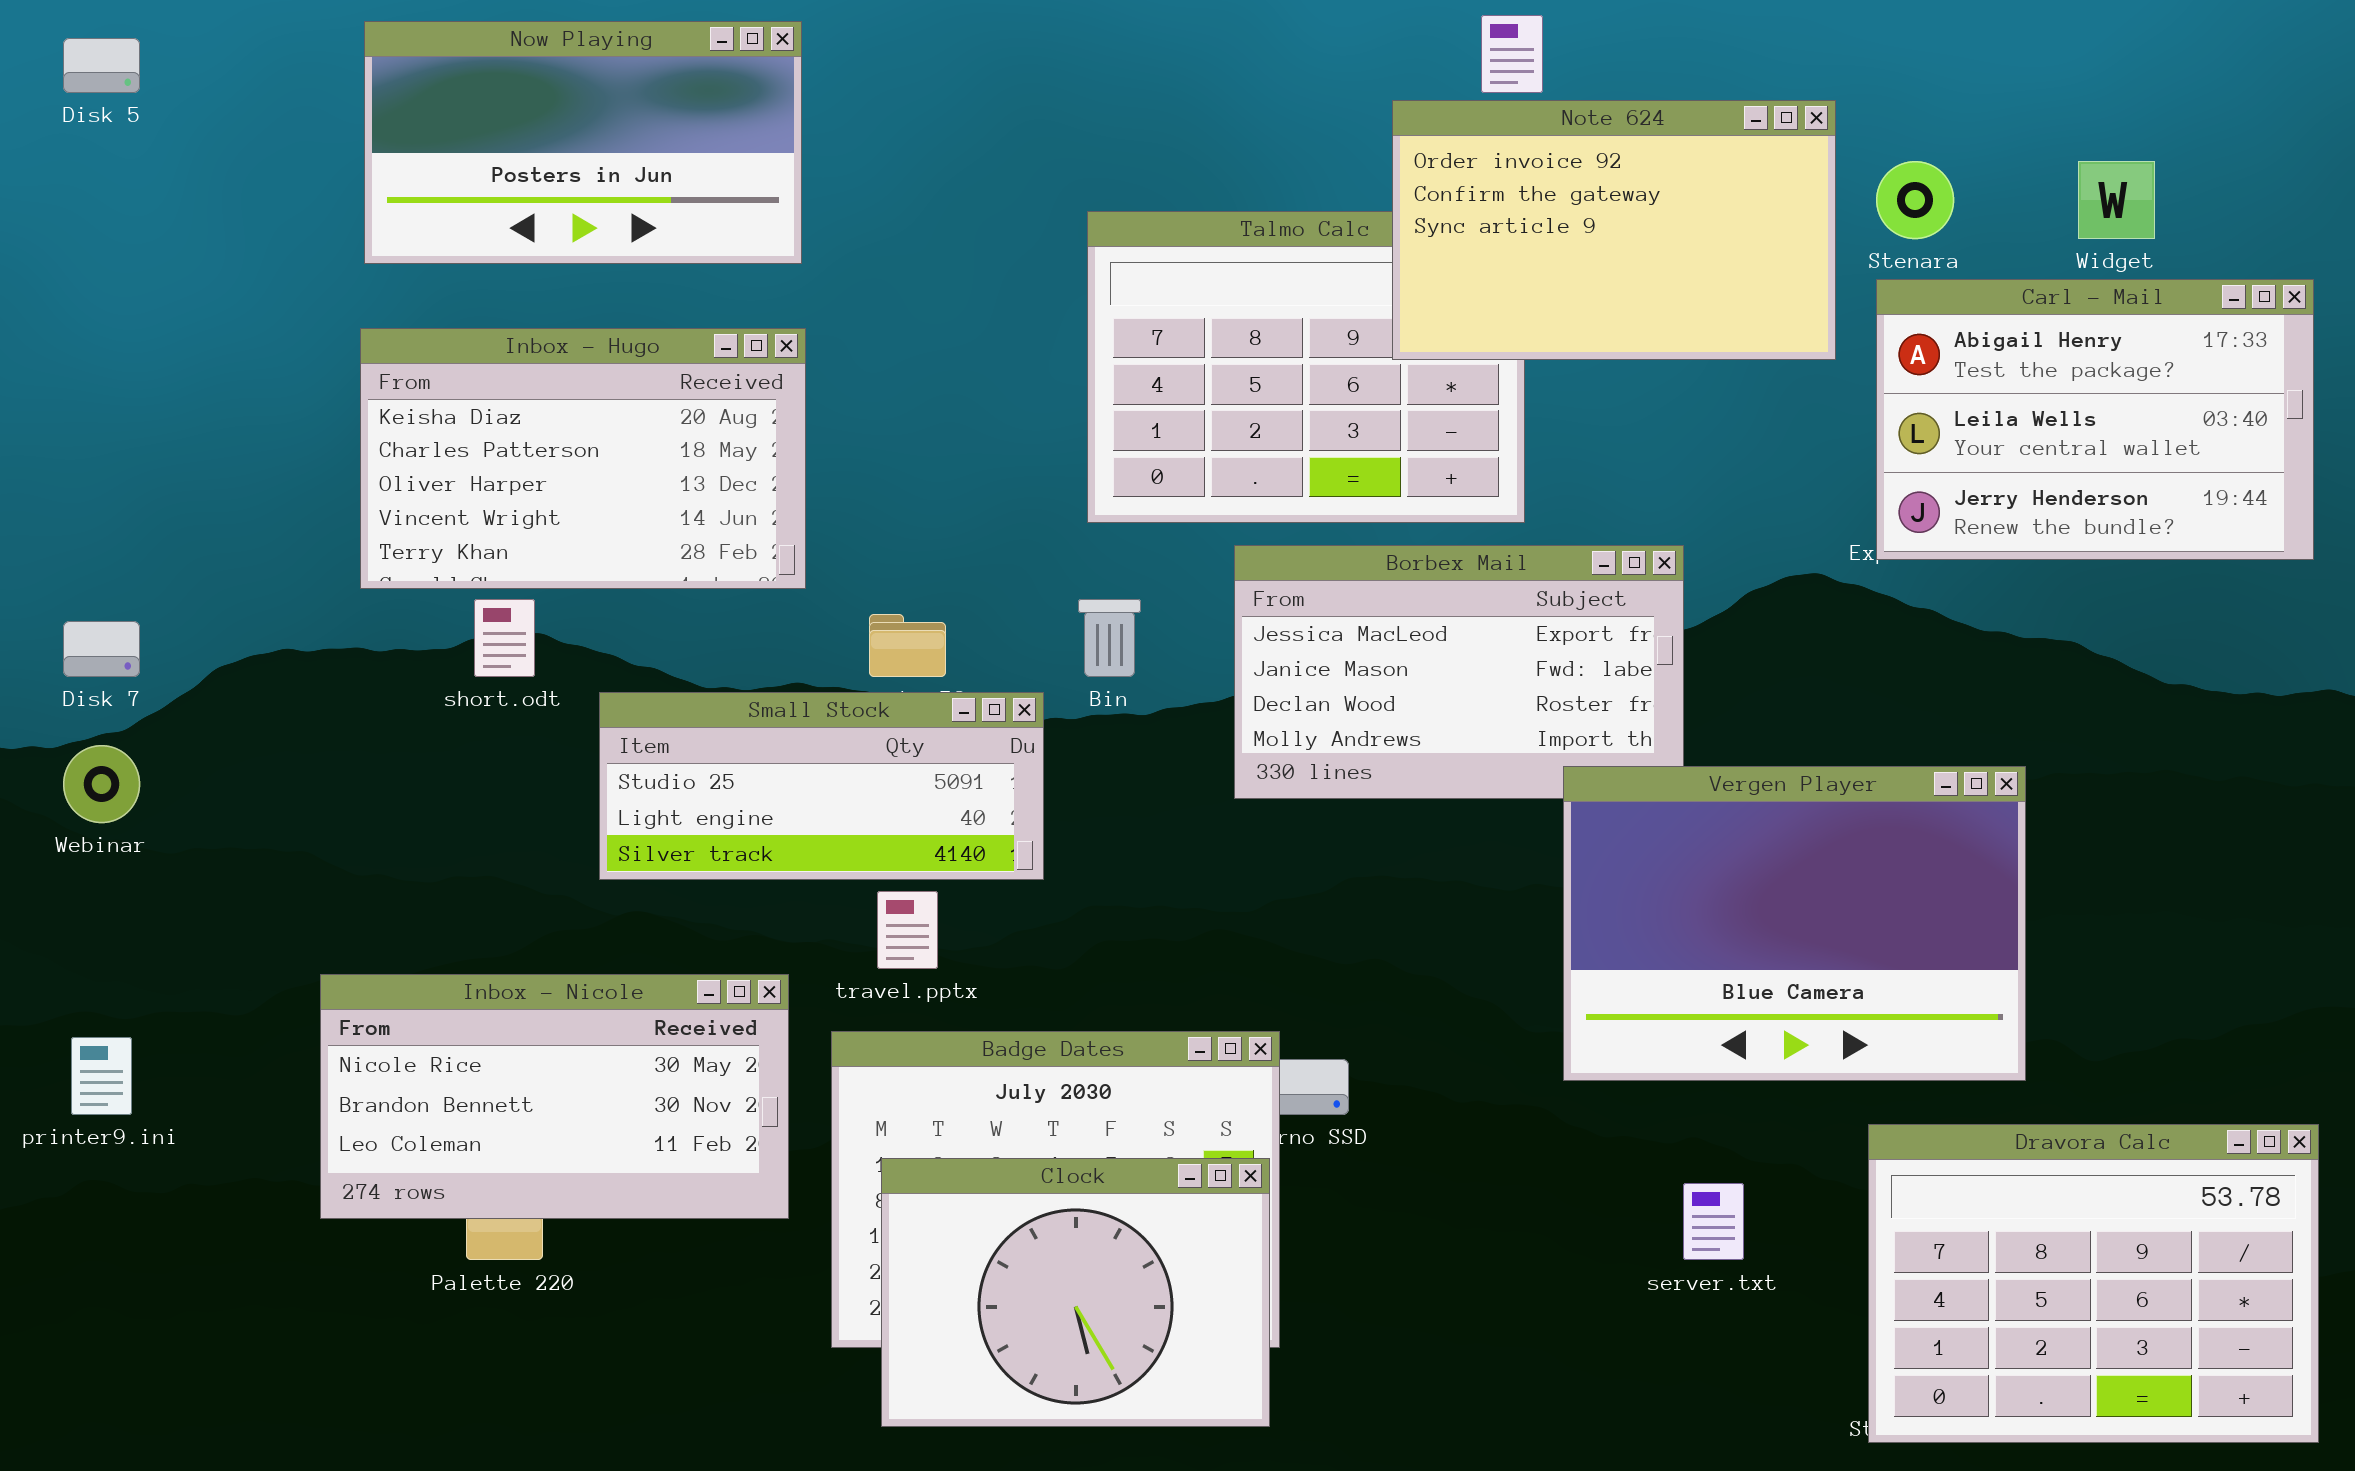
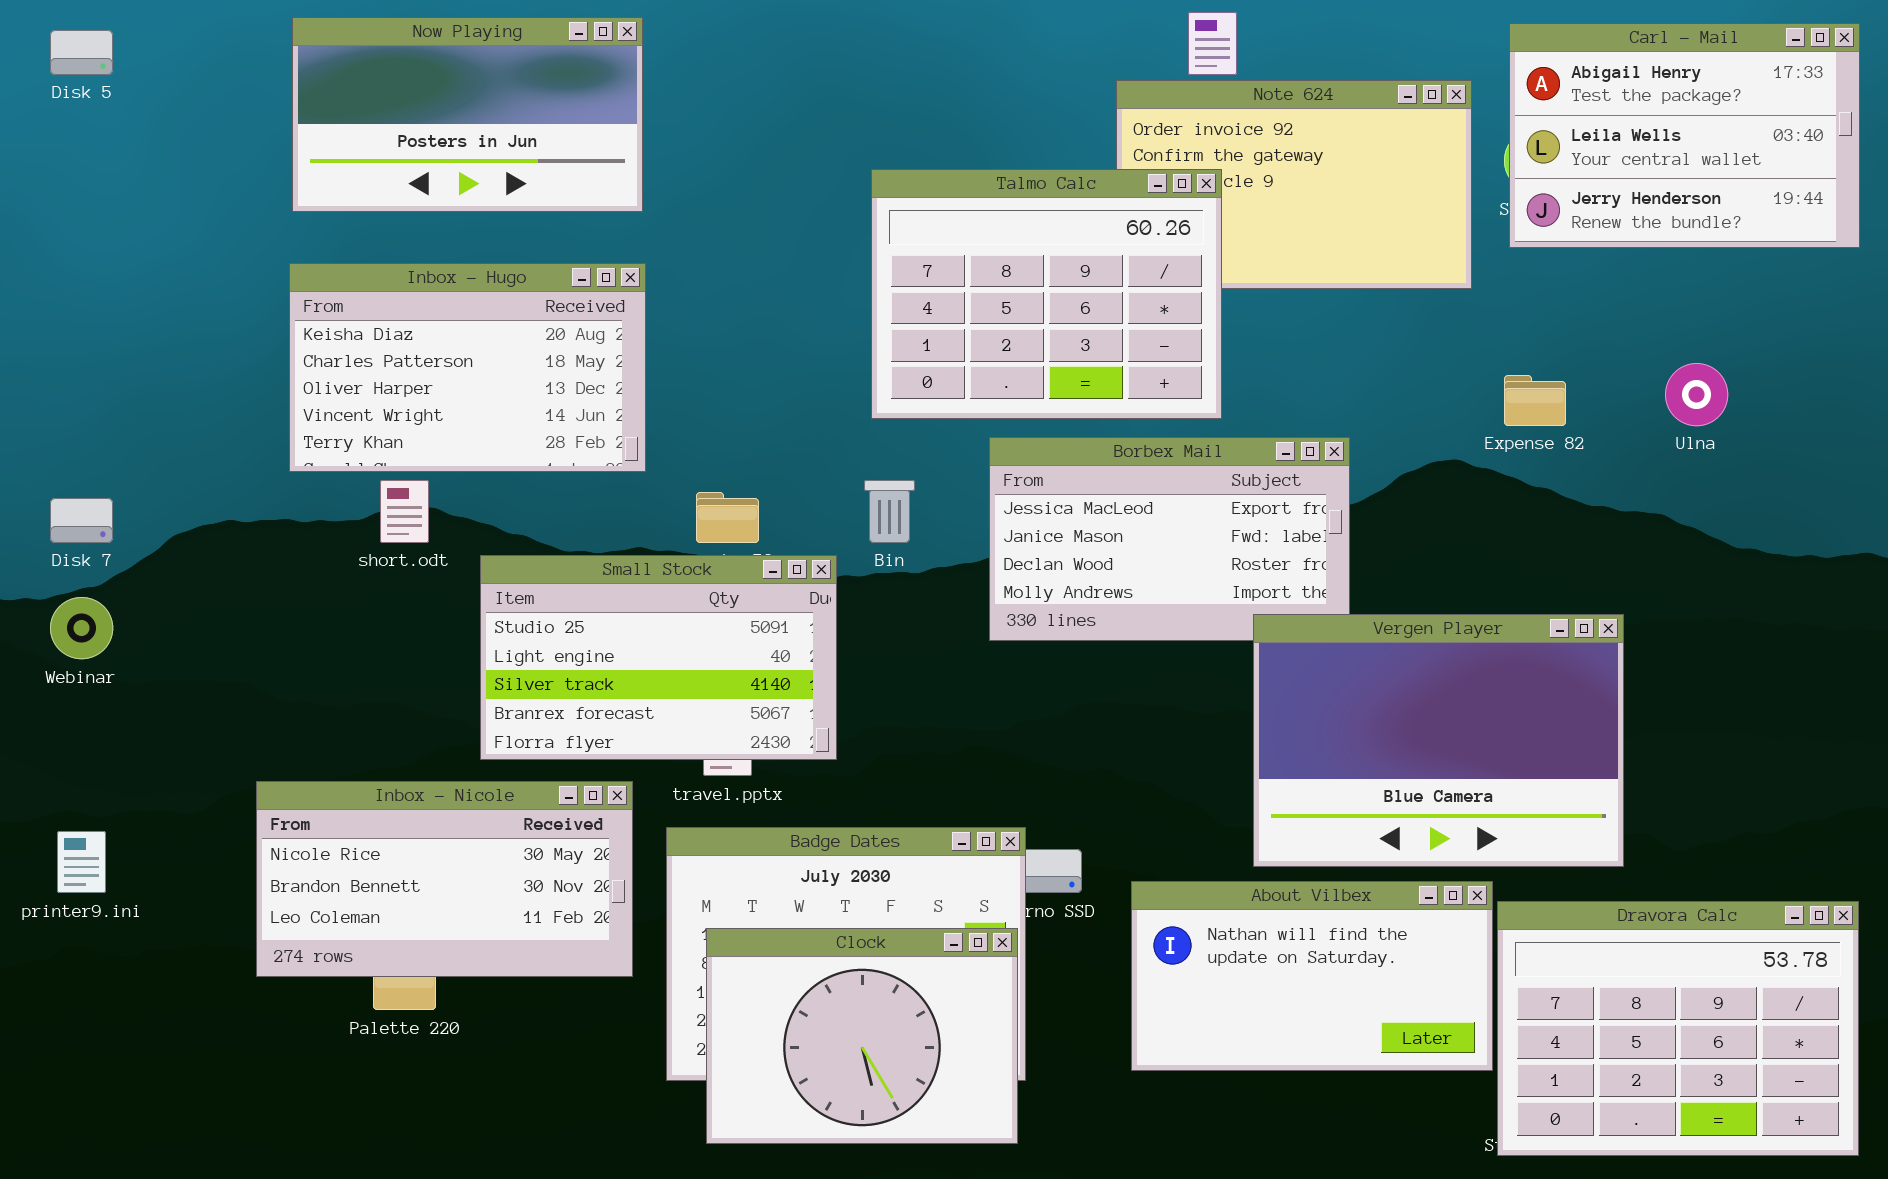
Talmo Calc: [1087,211,1525,523] -> [871,169,1222,419], raised
Carl - Mail: [1876,279,2314,560] -> [1509,23,1860,248], moved
Small Stock: [599,692,1044,880] -> [480,555,837,760], resized
About Vilbex: none -> [1131,881,1493,1071], opened

